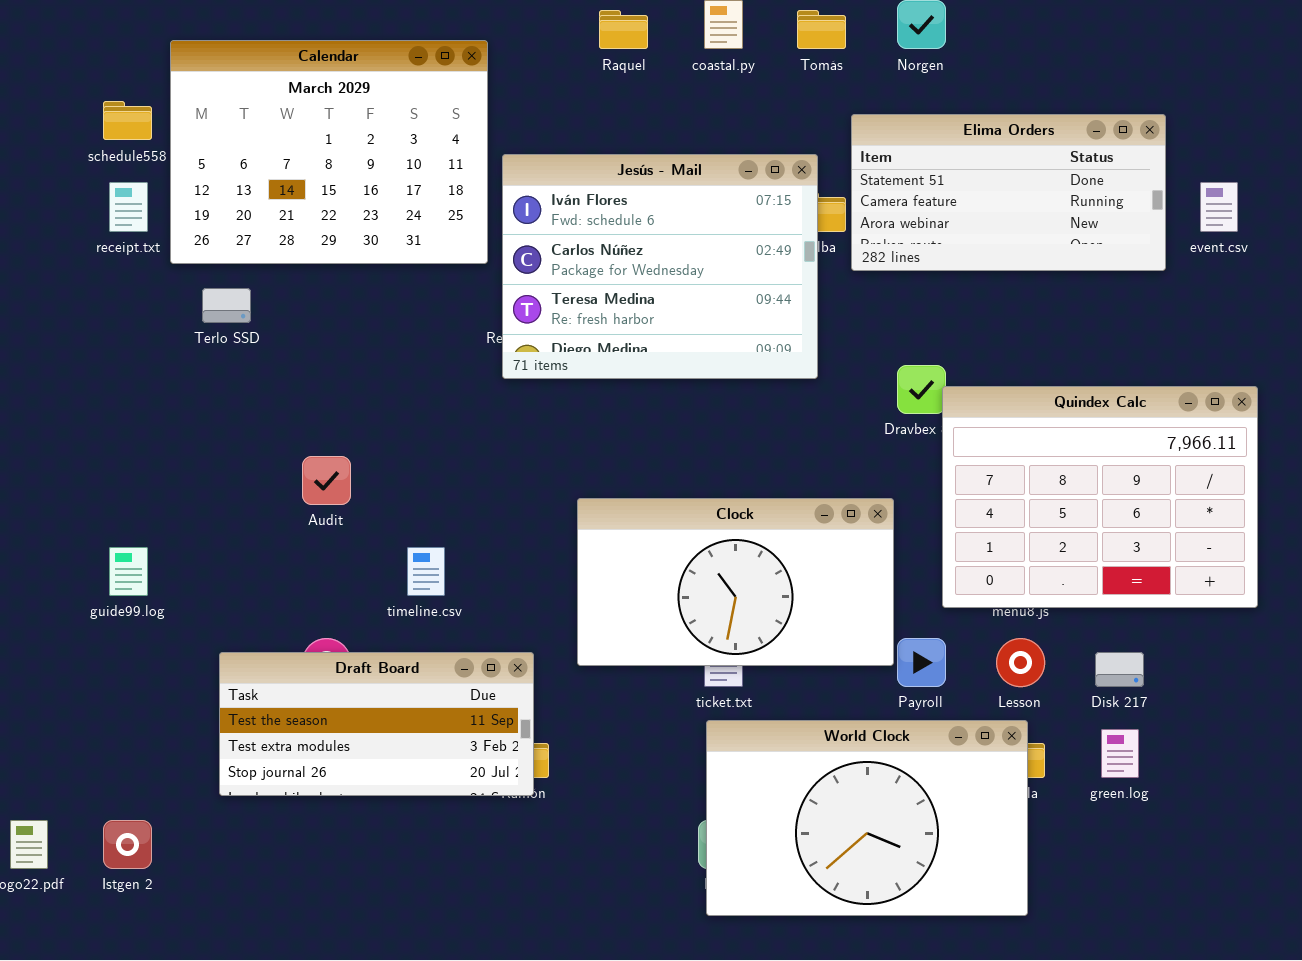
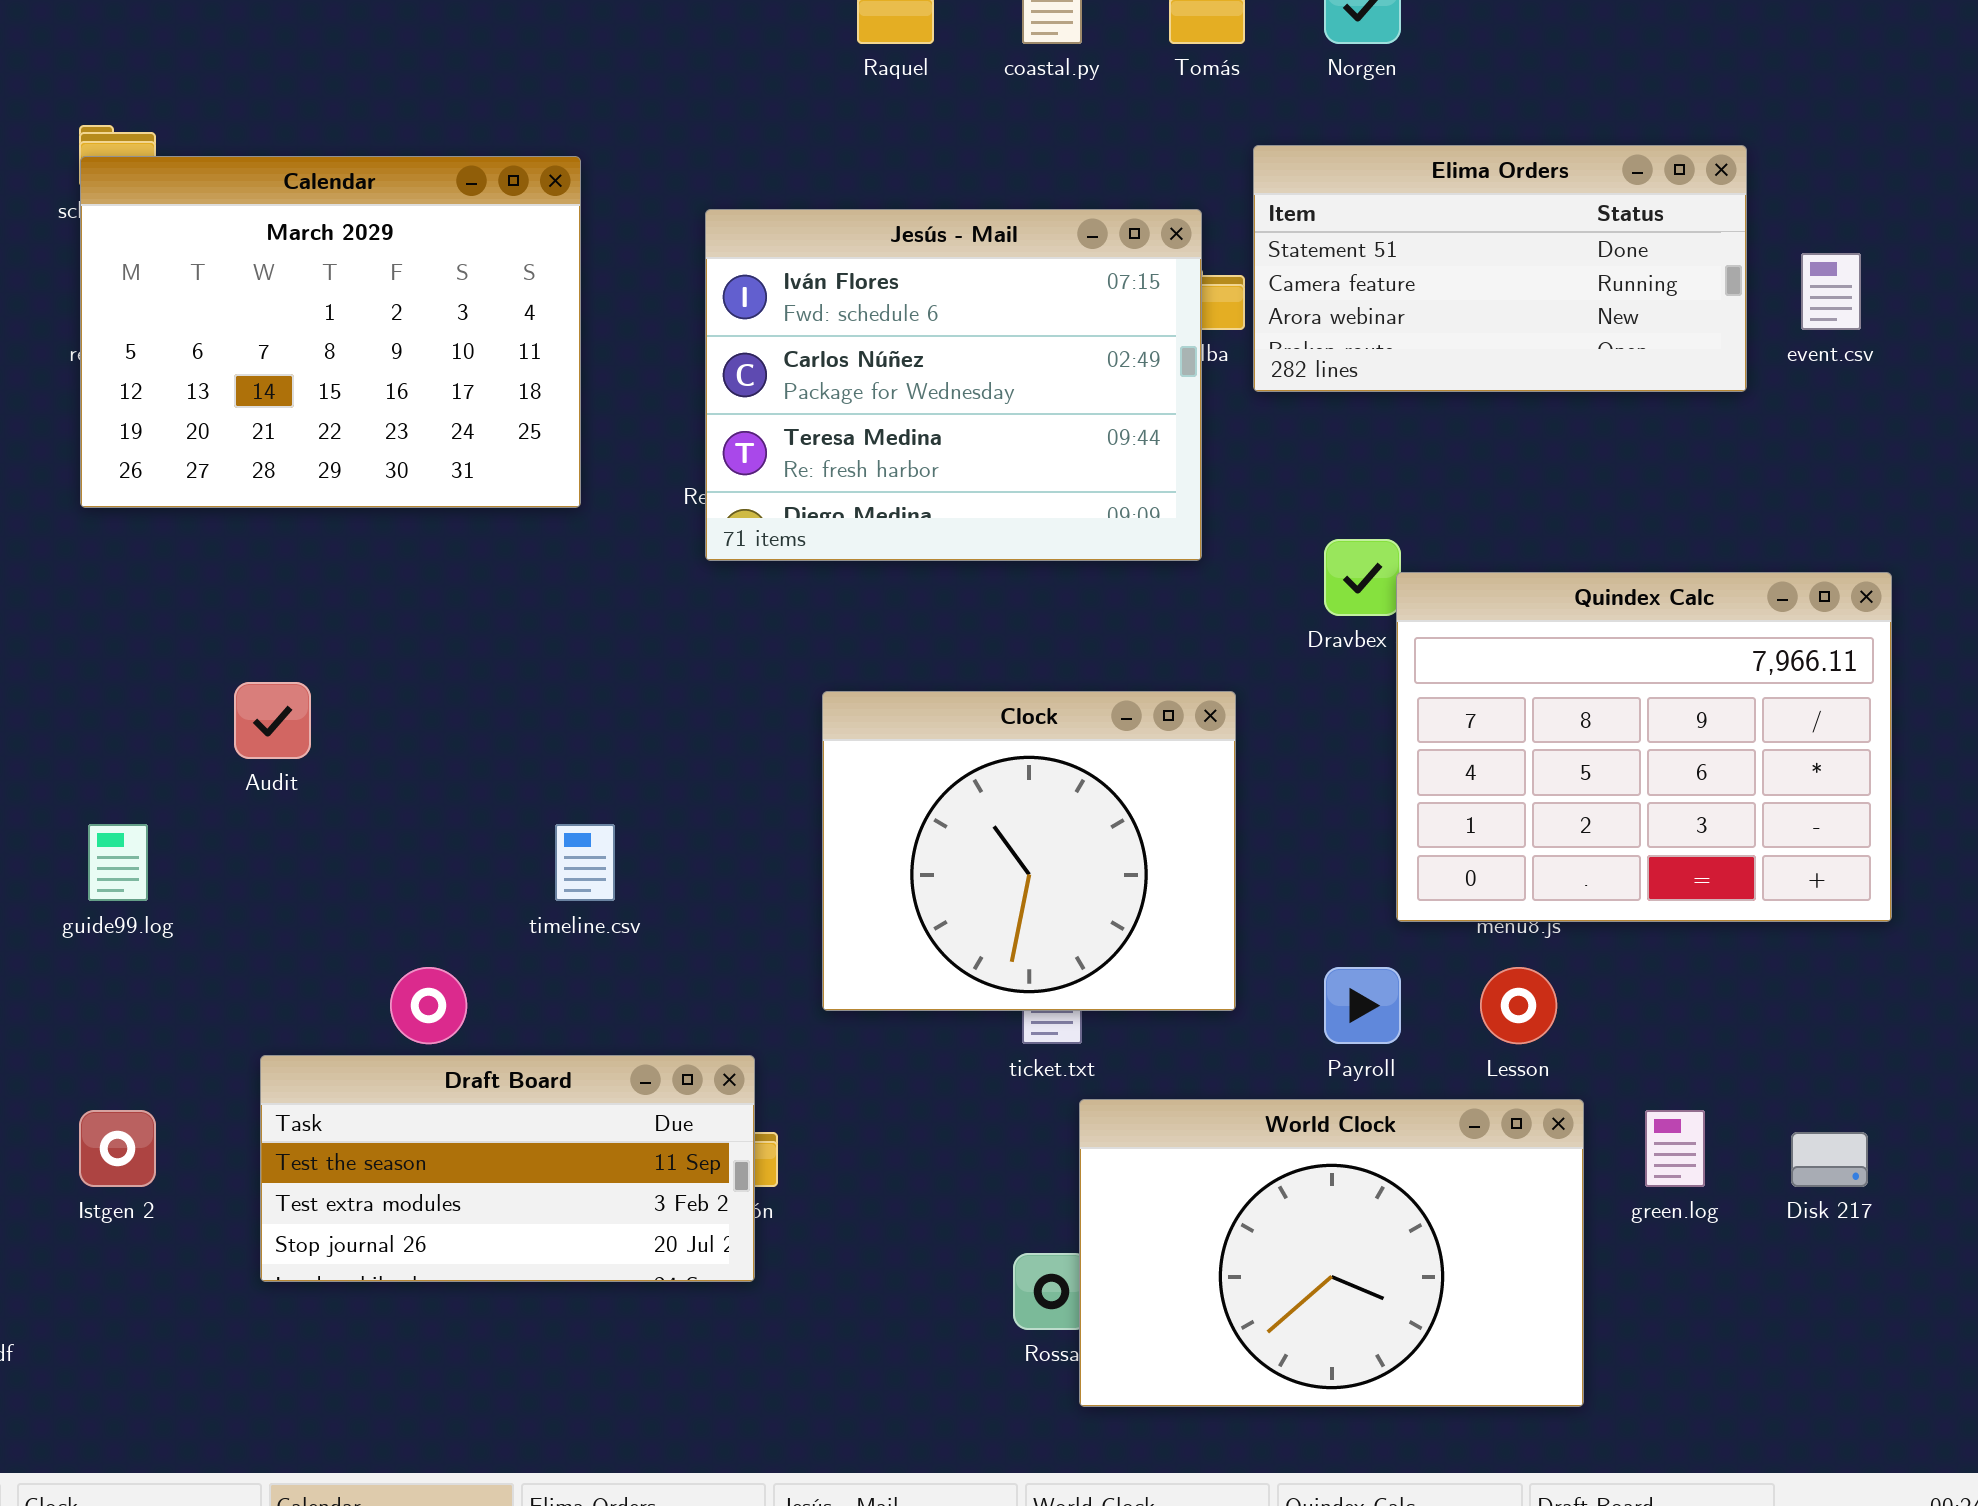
Calendar: [170,40,488,264] -> [80,156,581,508], moved
Audit: [302,456,351,505] -> [234,682,311,759], moved
Clock: [577,498,894,666] -> [822,691,1236,1011], resized
Draft Board: [219,652,534,796] -> [260,1055,755,1282], moved
Disk 217: [1095,652,1144,687] -> [1791,1132,1868,1187], moved
World Clock: [706,720,1028,916] -> [1079,1099,1584,1407], moved
Istgen 2: [103,820,152,869] -> [79,1110,156,1187], moved

